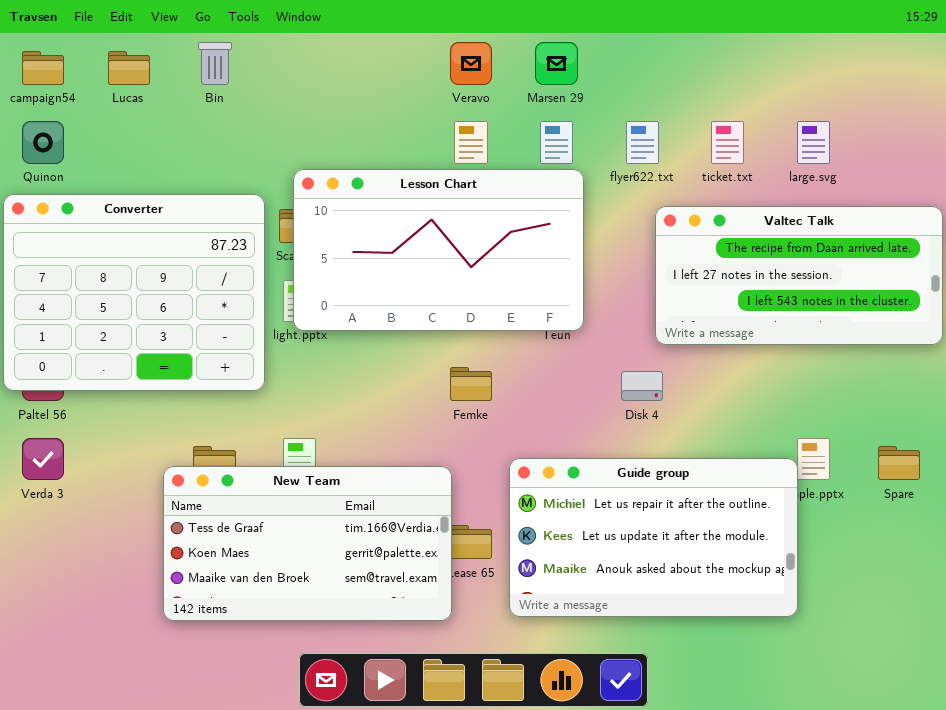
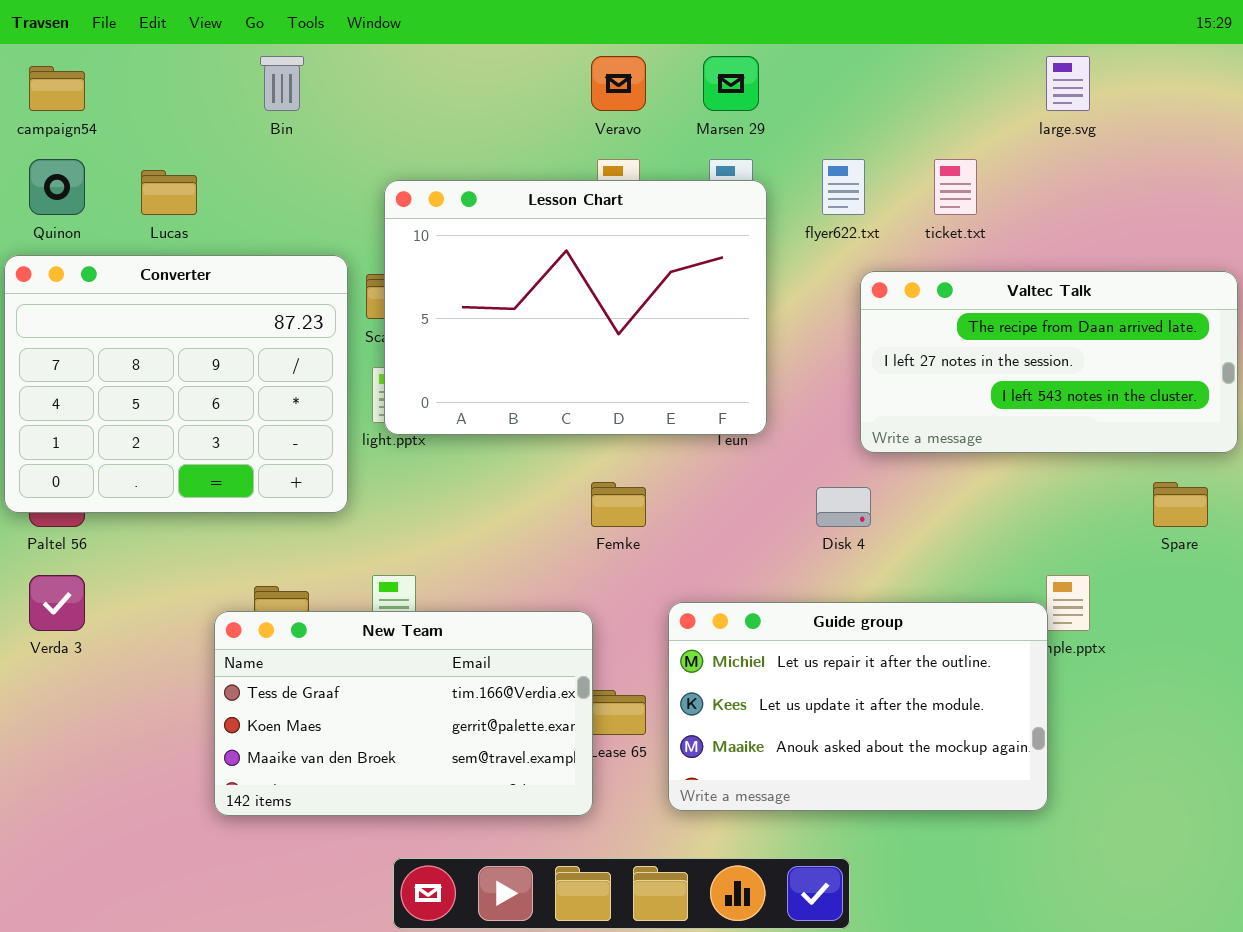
Lucas: [108,51,150,85] -> [141,170,197,215], moved
large.svg: [797,121,830,164] -> [1046,56,1090,111], moved
Lesson Chart: [293,169,584,331] -> [384,180,767,435], resized
Spare: [878,446,920,480] -> [1153,482,1208,527], moved

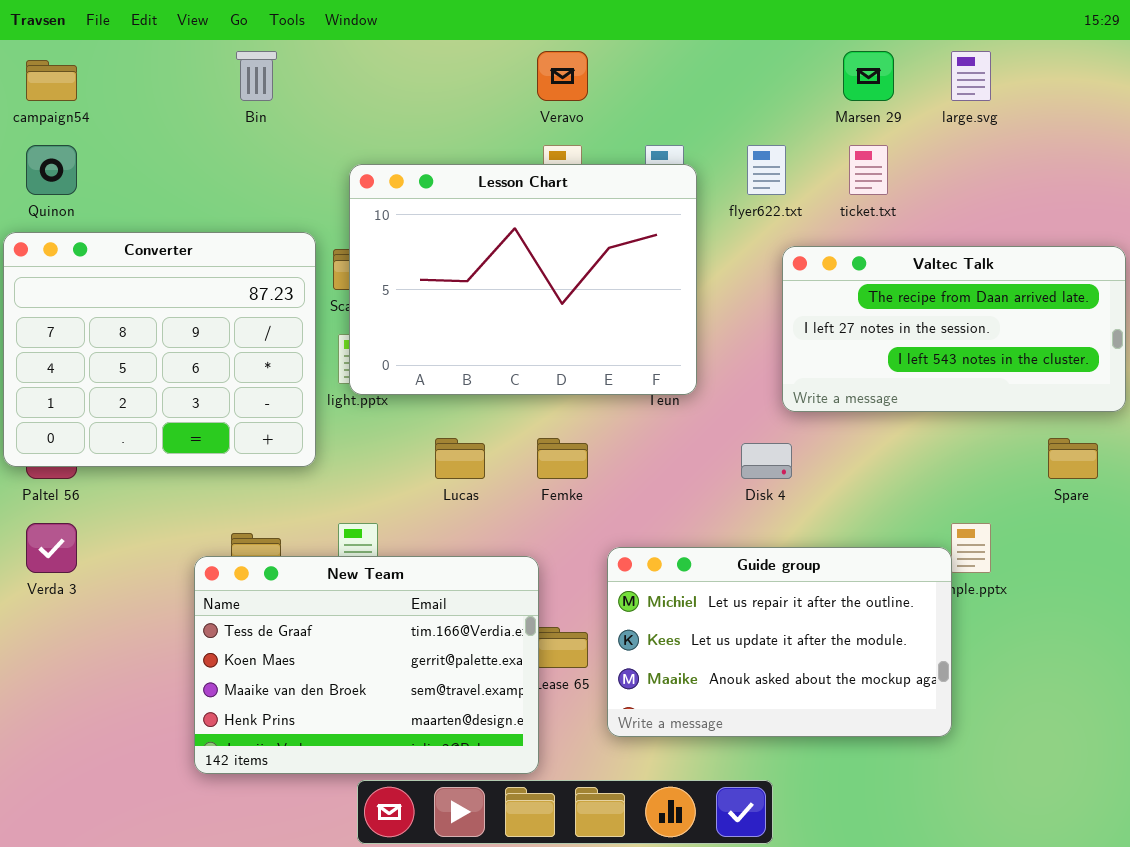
Marsen 29: [703,56,759,111] -> [843,51,894,101], moved
Lucas: [141,170,197,215] -> [435,438,485,479], moved
New Team: [214,611,593,816] -> [194,556,539,774], resized

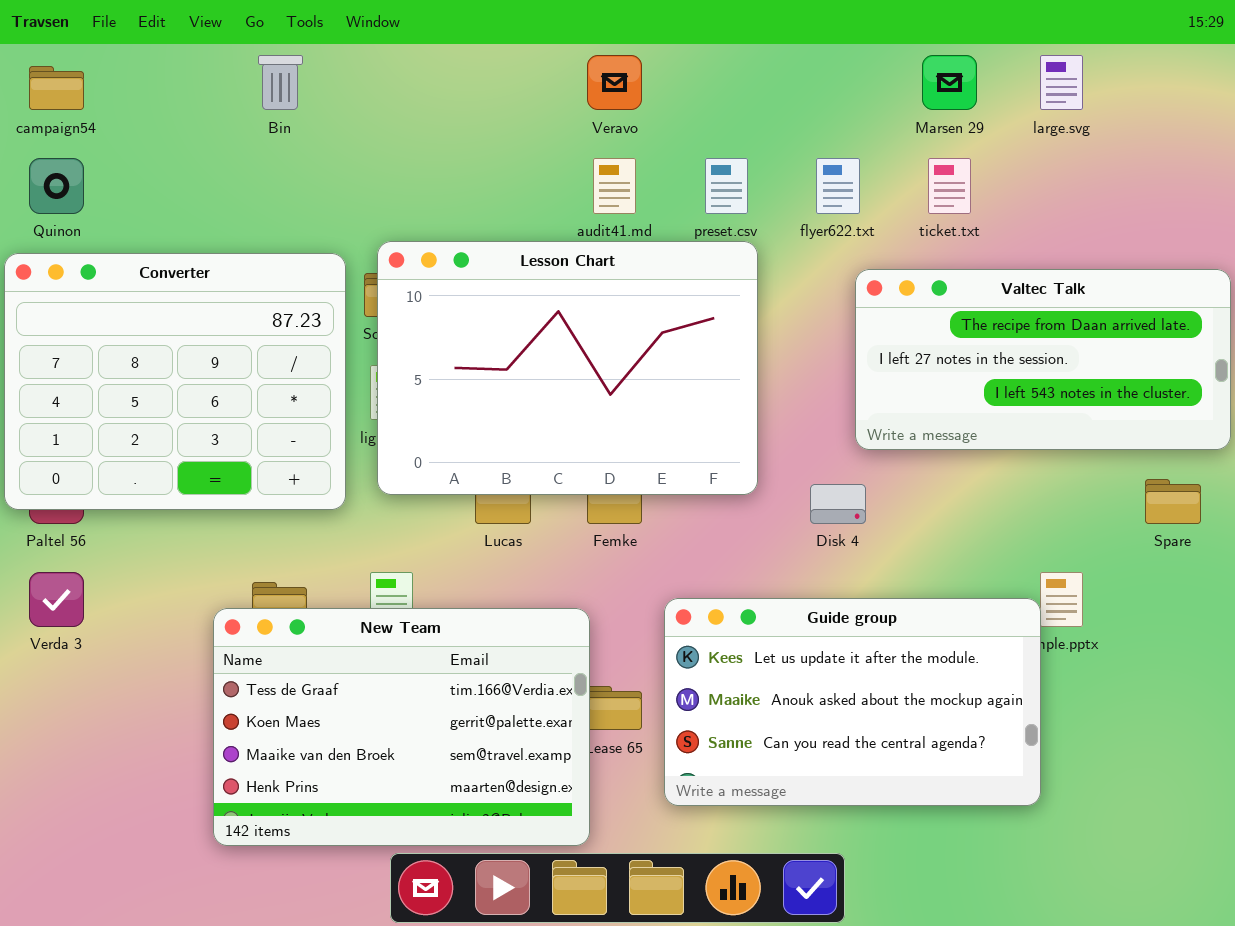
Lesson Chart: [349,164,697,395] -> [377,241,758,495], moved
Guide group: [607,547,952,737] -> [664,598,1041,806], scrolled down 1 row

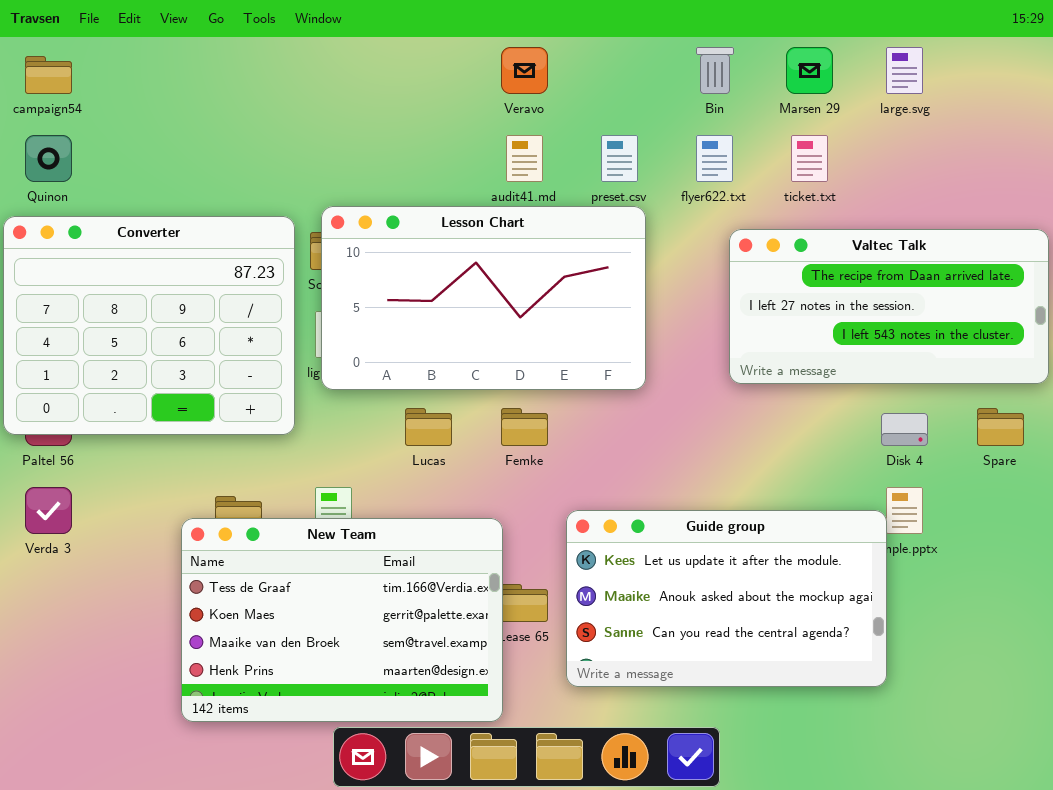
Bin: [258,55,303,110] -> [696,47,734,94], moved
Lesson Chart: [377,241,758,495] -> [321,206,646,390], resized
Disk 4: [810,484,866,524] -> [881,413,928,446], moved

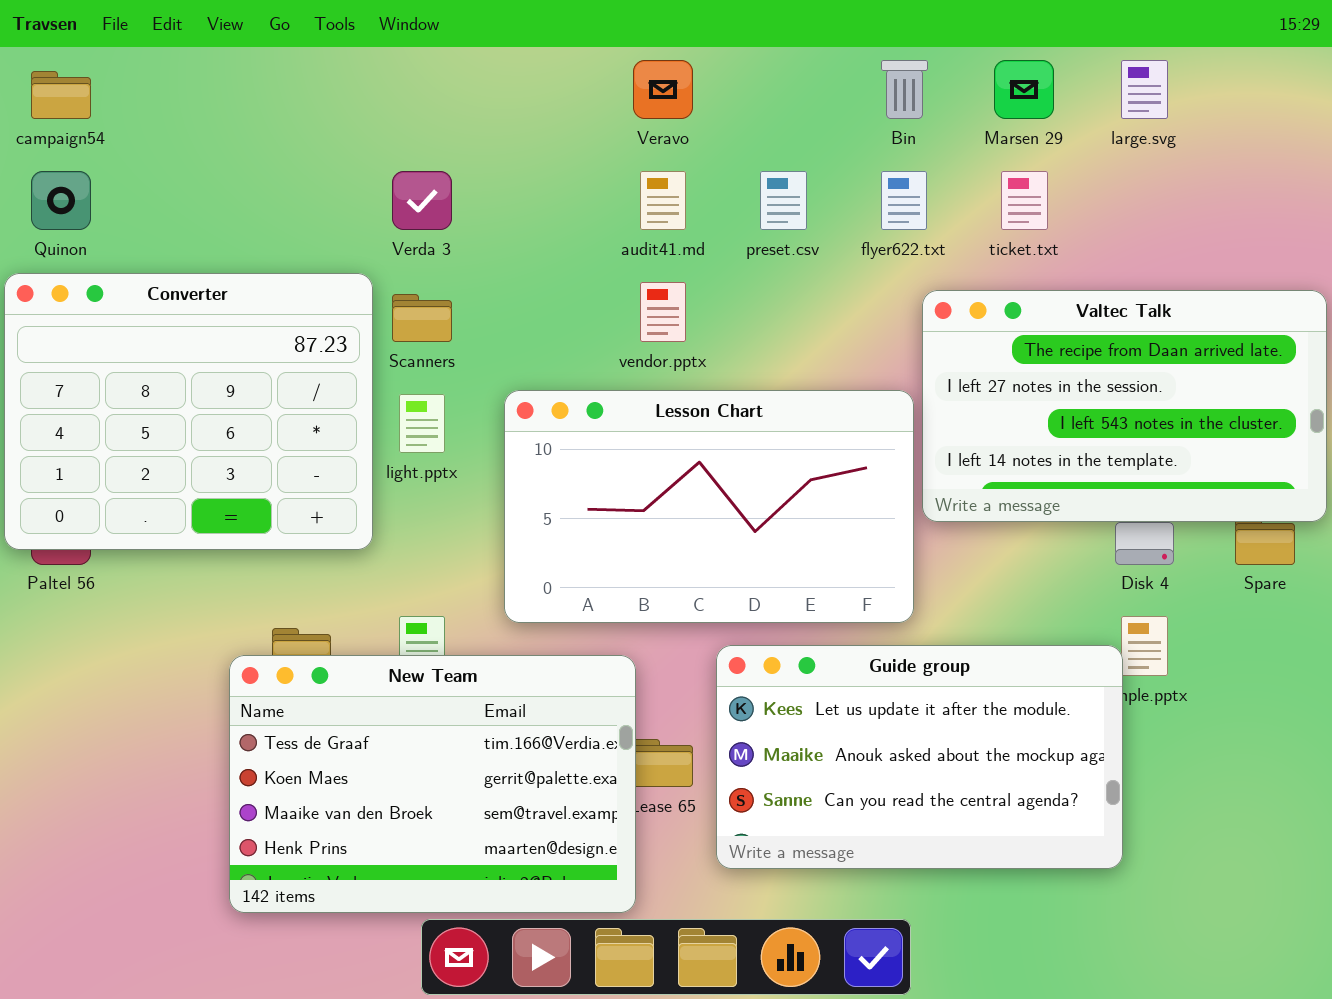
Lesson Chart: [321,206,646,390] -> [504,390,914,623], moved
Valtec Talk: [729,229,1049,384] -> [922,290,1327,522], resized
Verda 3: [25,487,72,534] -> [392,171,452,230], moved

